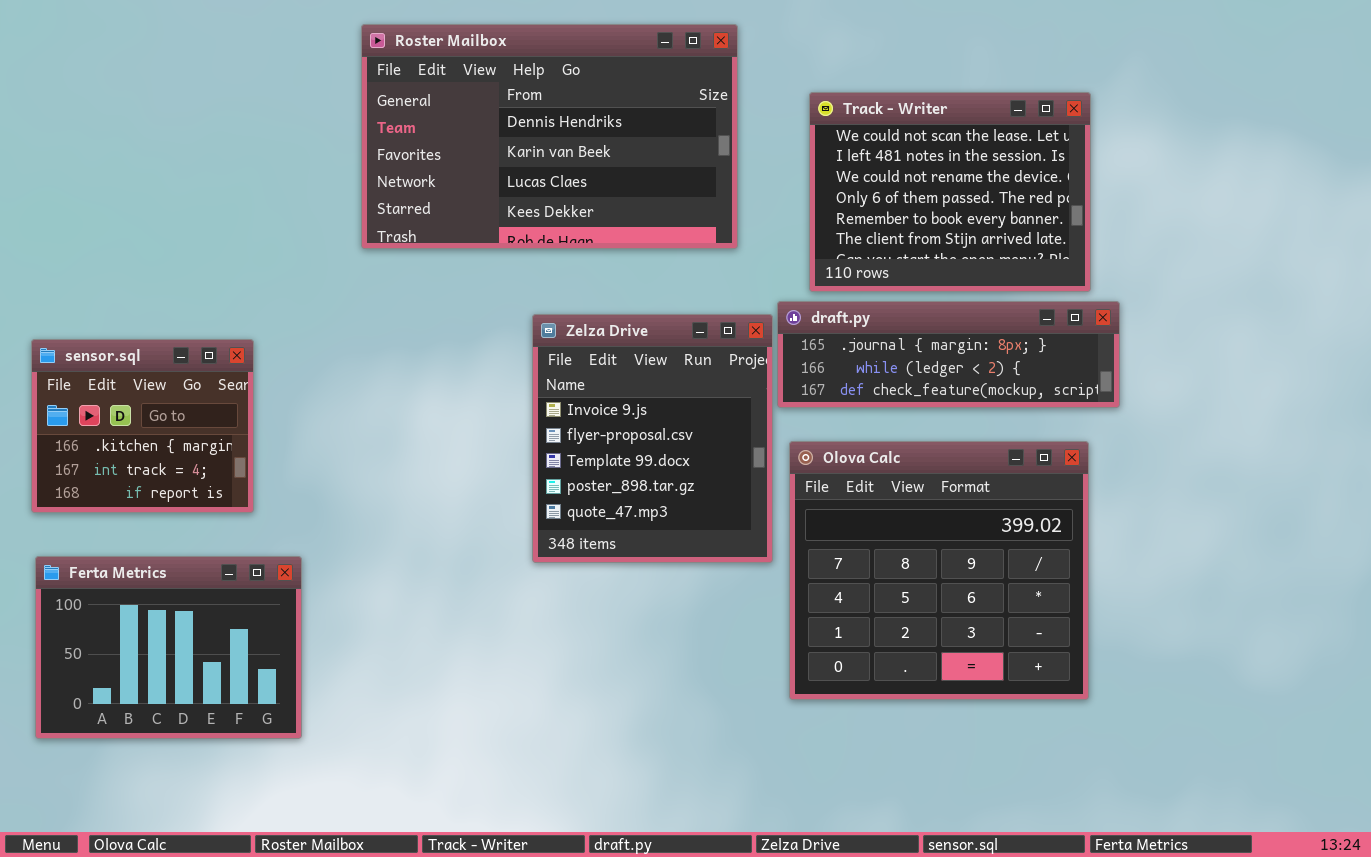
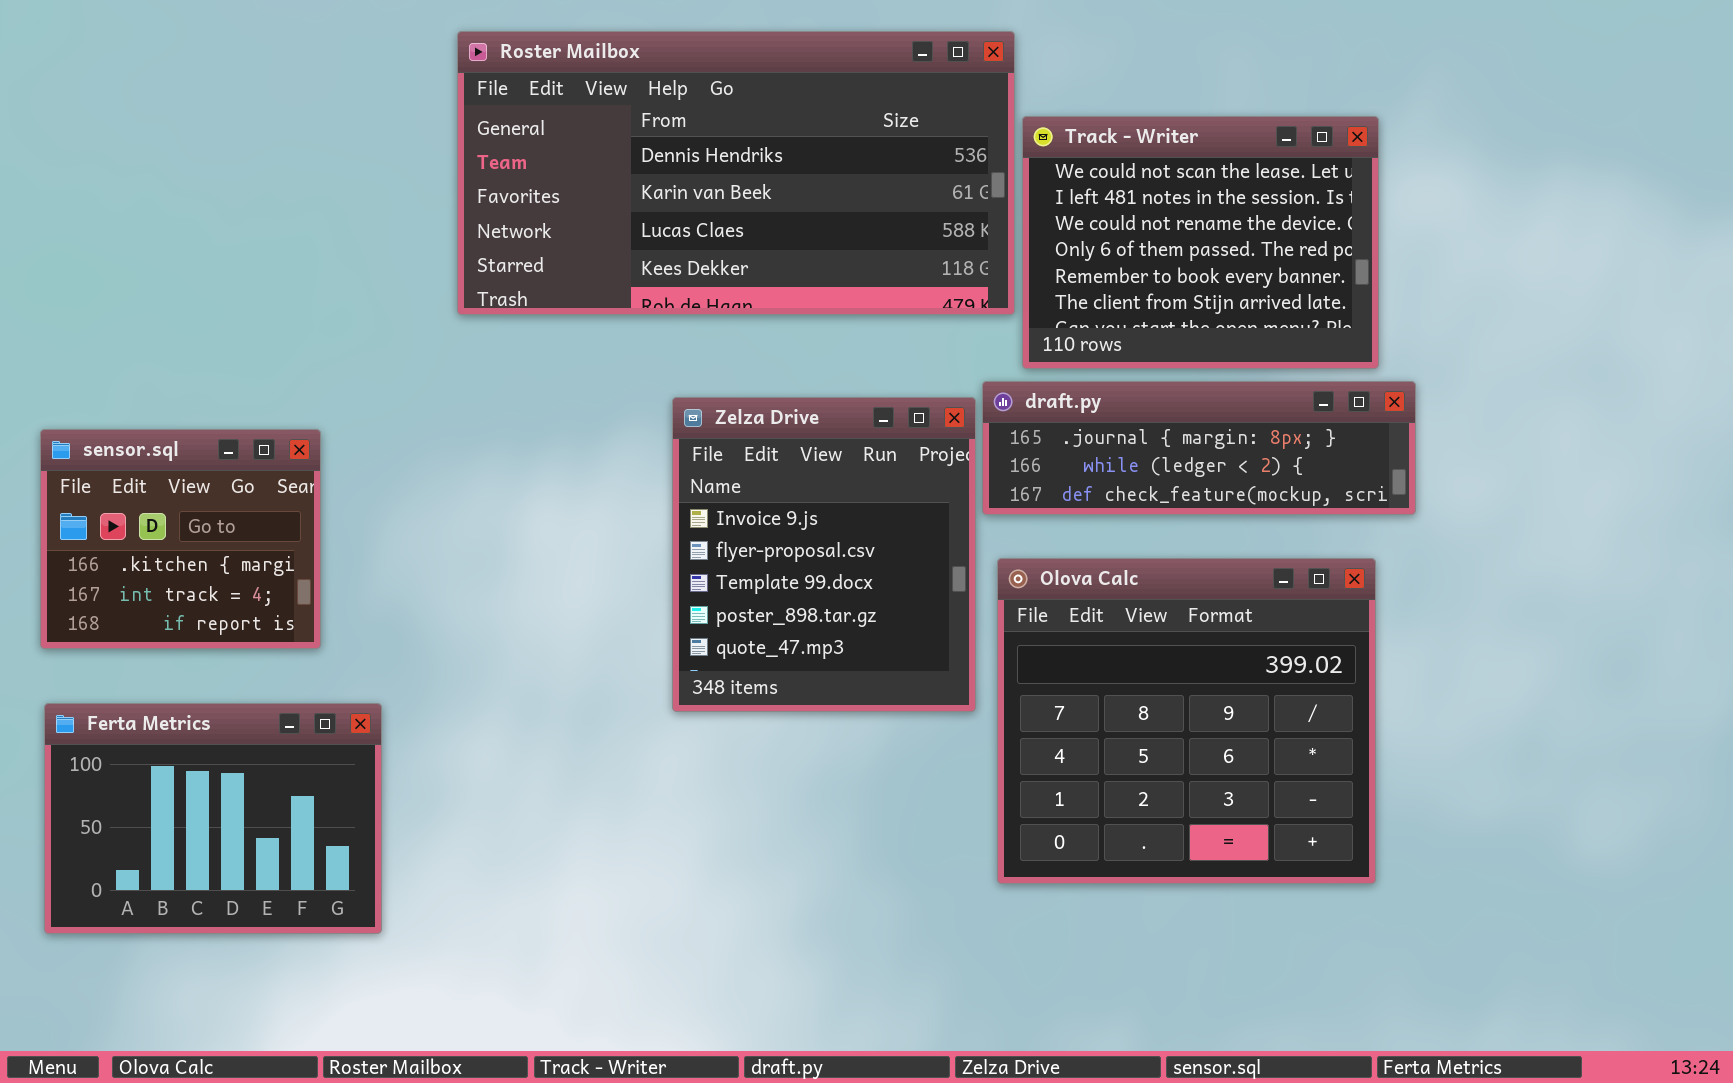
Roster Mailbox: [361,24,738,249] -> [457,31,1015,315], resized

